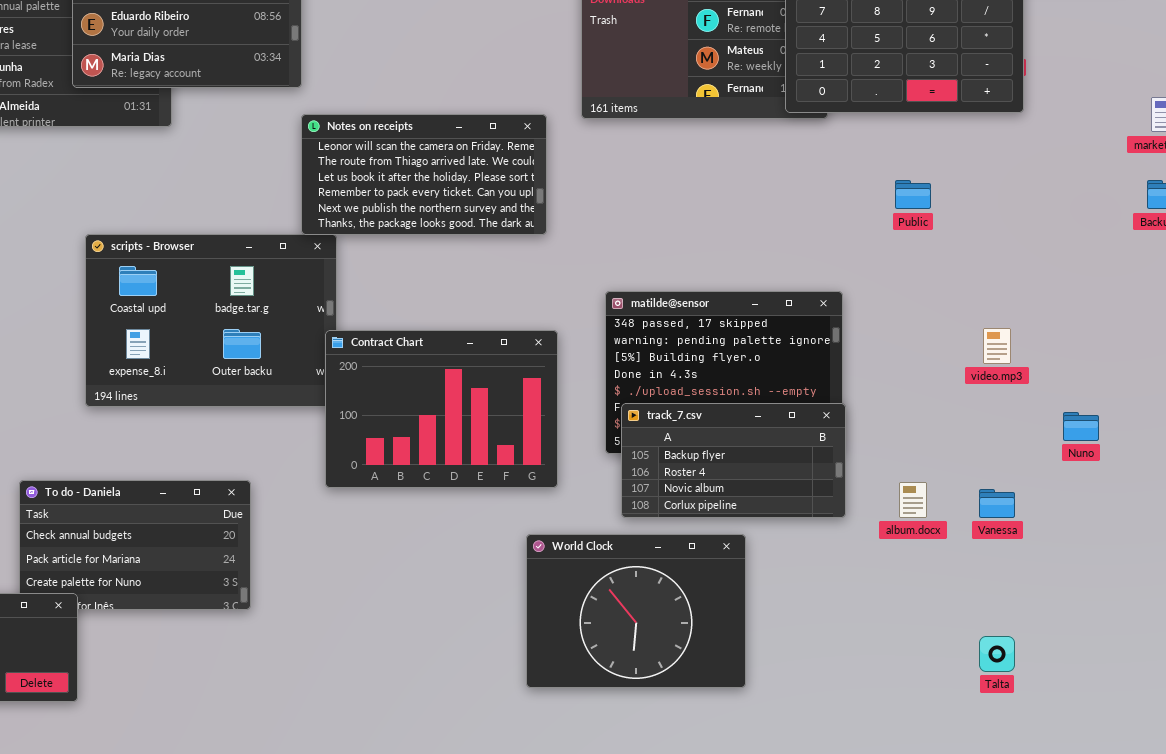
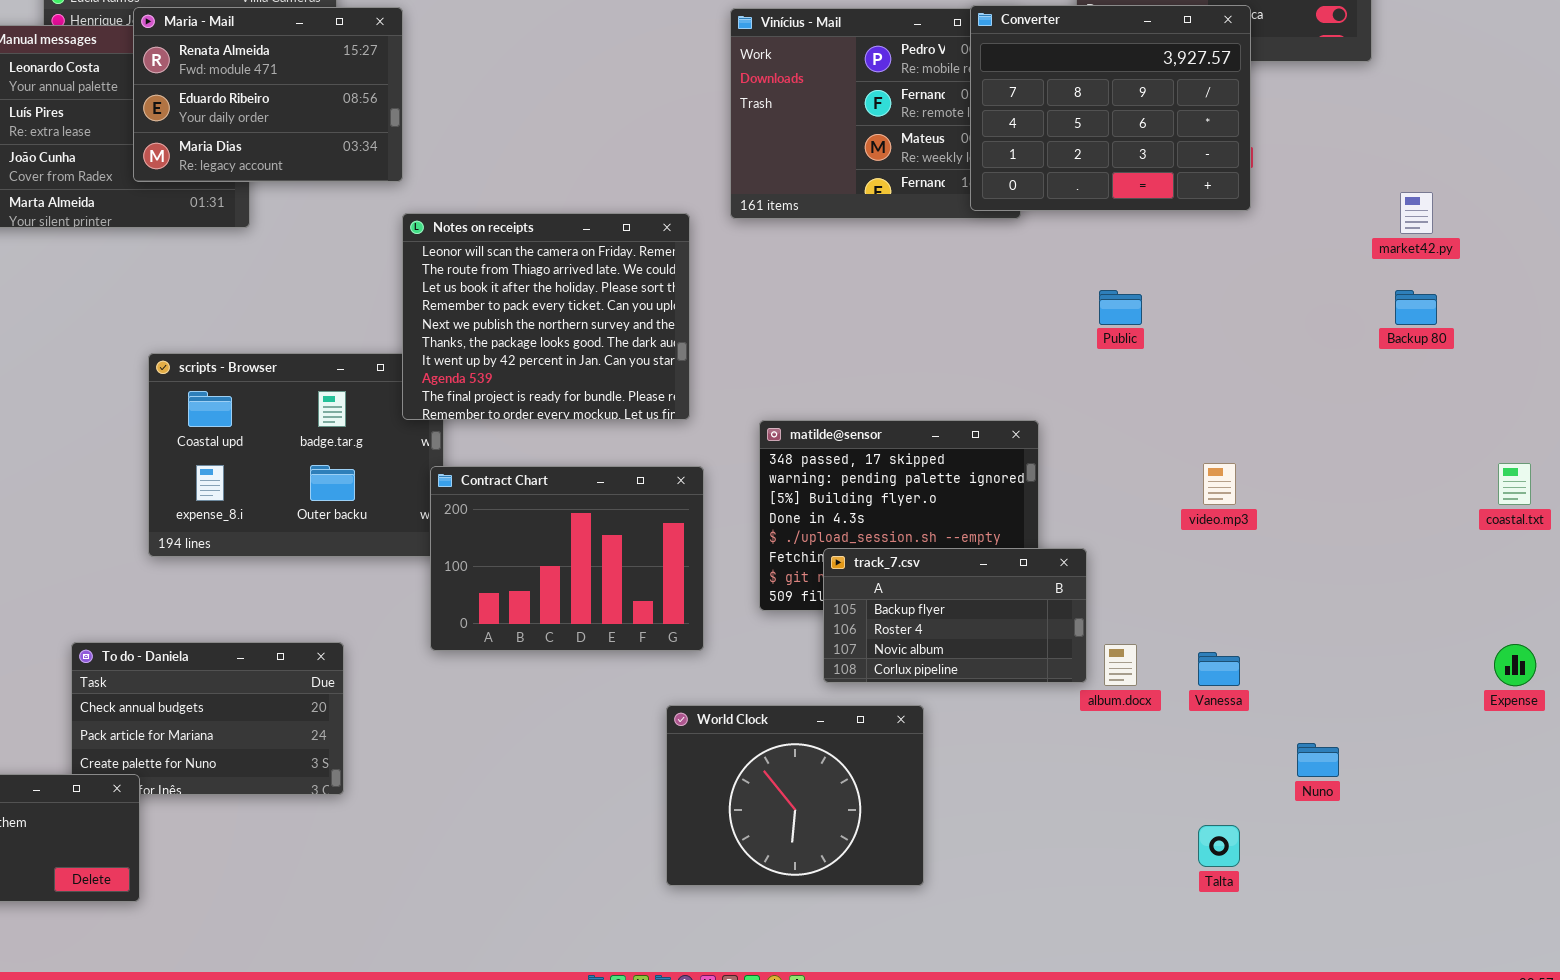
Notes on receipts: [301,114,547,235] -> [402,213,690,420], resized
track_7.csv: [621,403,846,518] -> [823,548,1087,683], moved
Nuno: [1063,412,1099,441] -> [1297,743,1339,777], moved

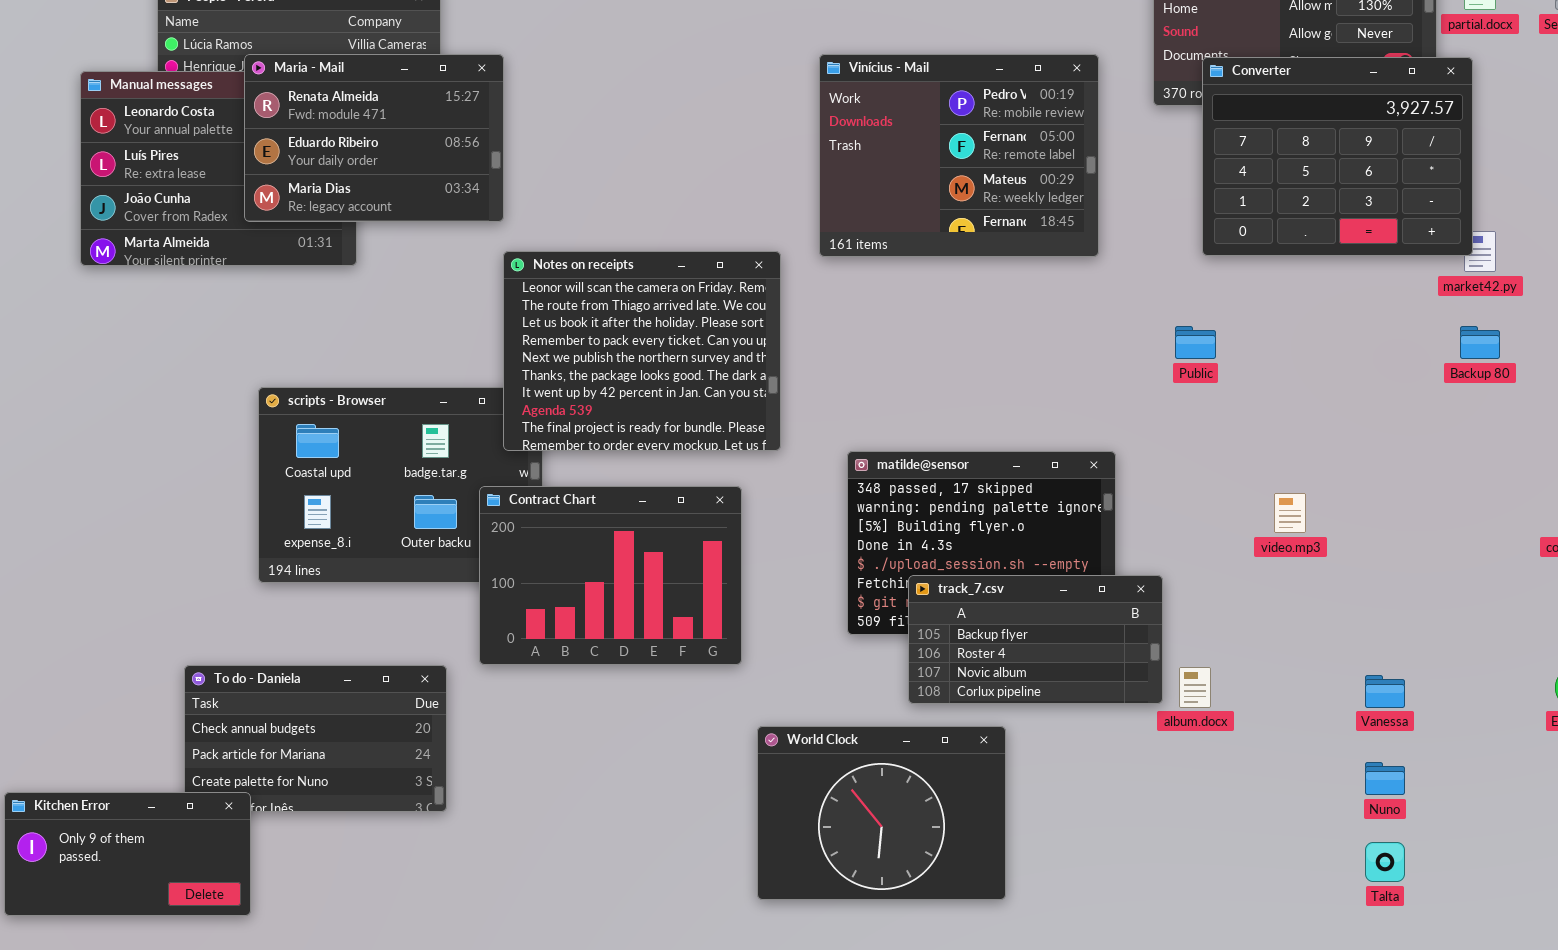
Converter: [970,5,1251,211] -> [1202,57,1473,256], moved
Contract Chart: [430,466,704,651] -> [479,486,742,665], moved
Vanessa: [1198,652,1240,686] -> [1365,675,1405,708], moved
Talta: [1198,825,1240,867] -> [1365,842,1405,882], moved

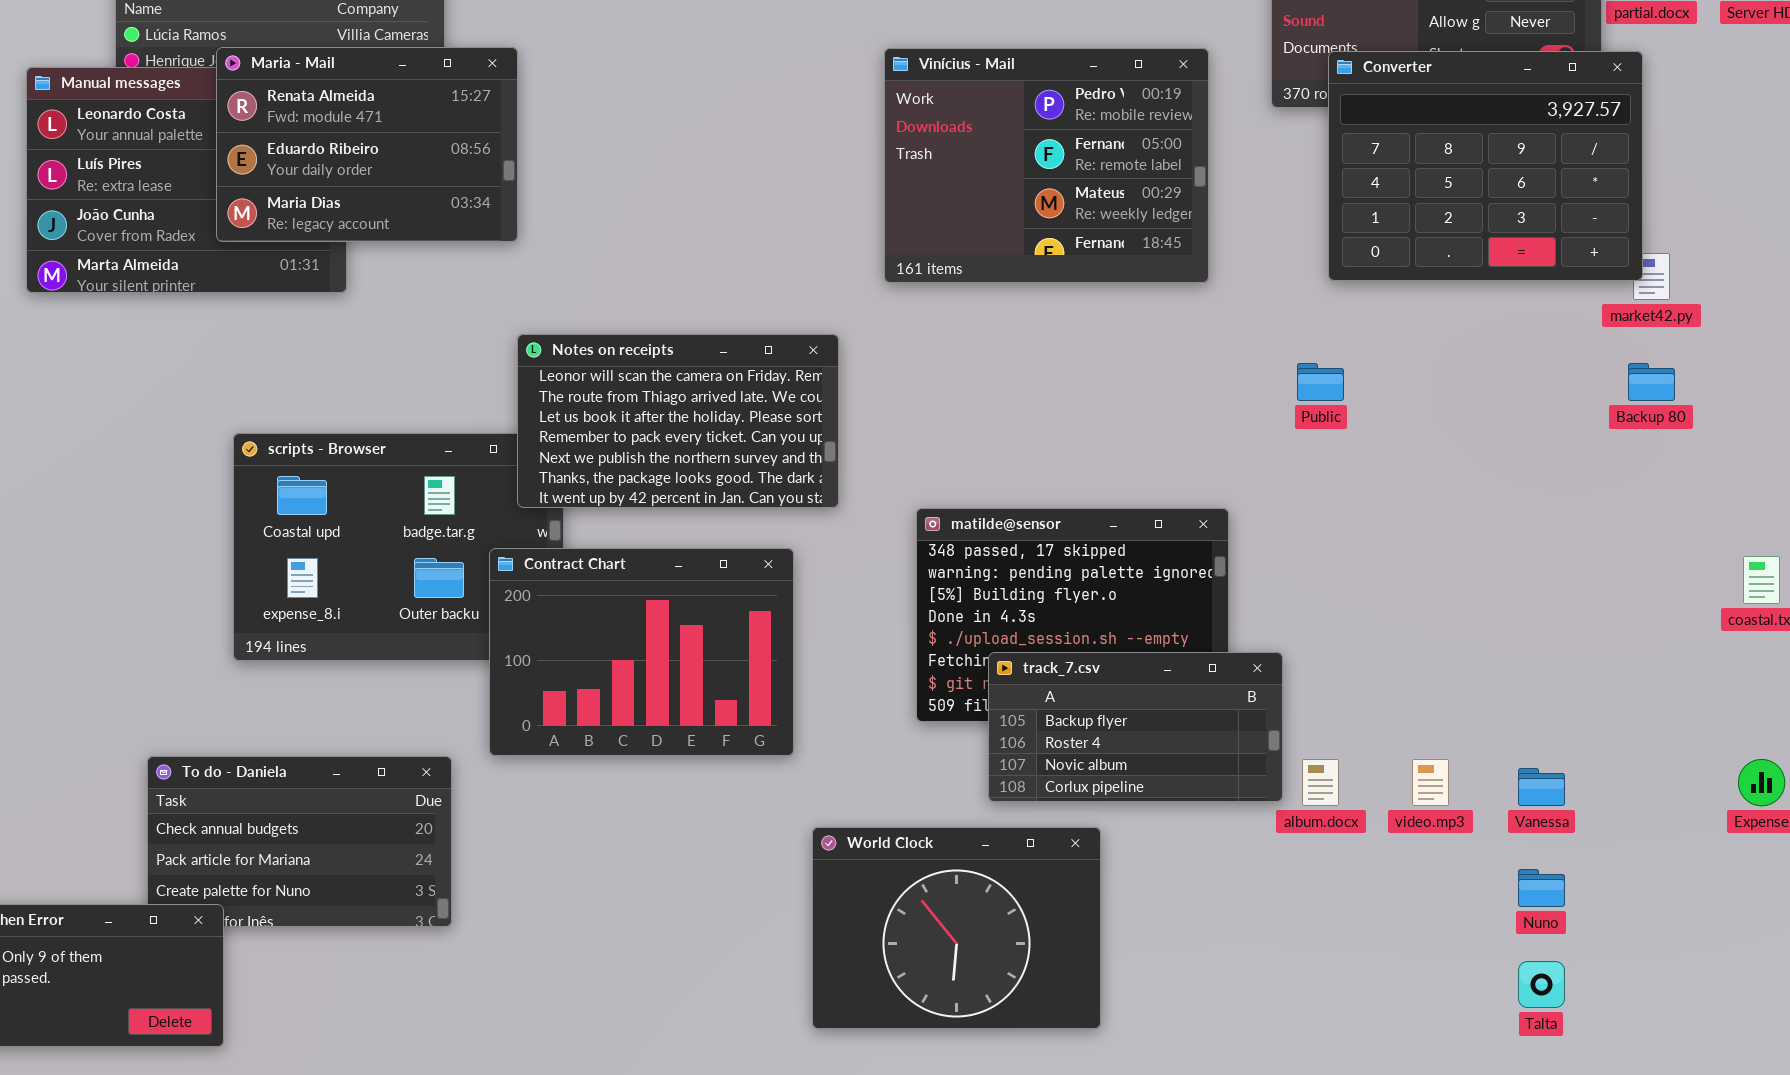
Notes on receipts: [503,251,781,451] -> [517,334,839,508], resized
video.mp3: [1274,493,1306,533] -> [1412,759,1449,806], moved

